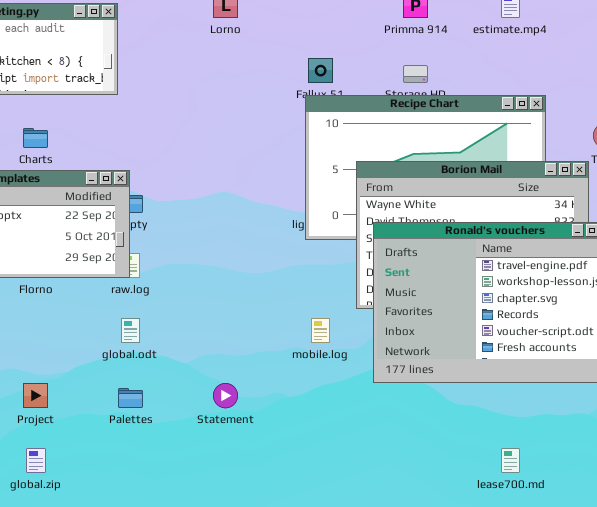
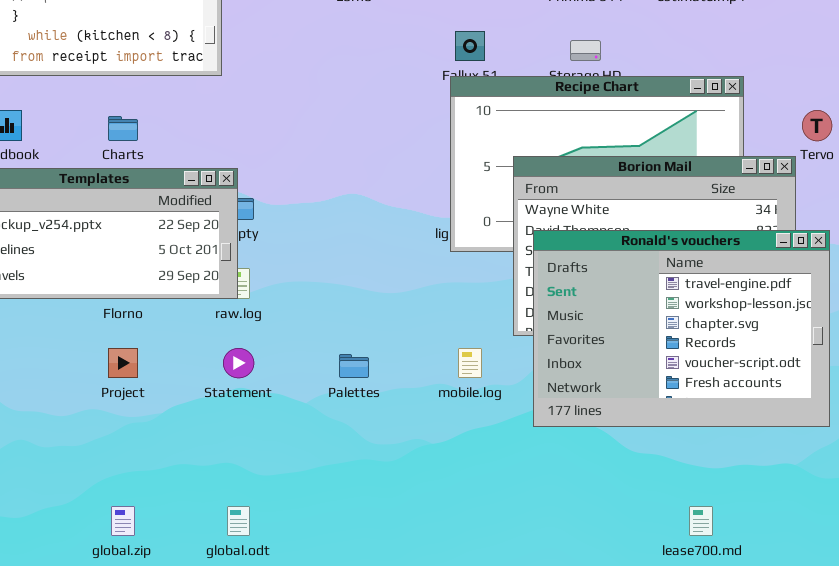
global.odt: [121,318,140,343] -> [227,506,250,536], moved
Project: [23,383,48,408] -> [108,348,138,378], moved
Statement: [213,383,238,408] -> [223,348,254,378], moved
Palettes: [118,388,143,408] -> [339,354,369,378], moved

